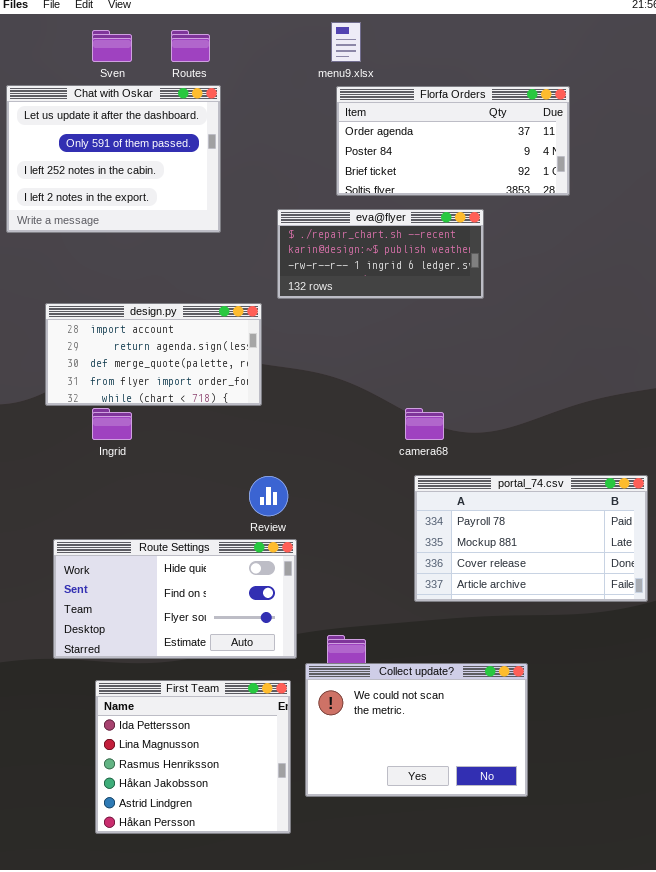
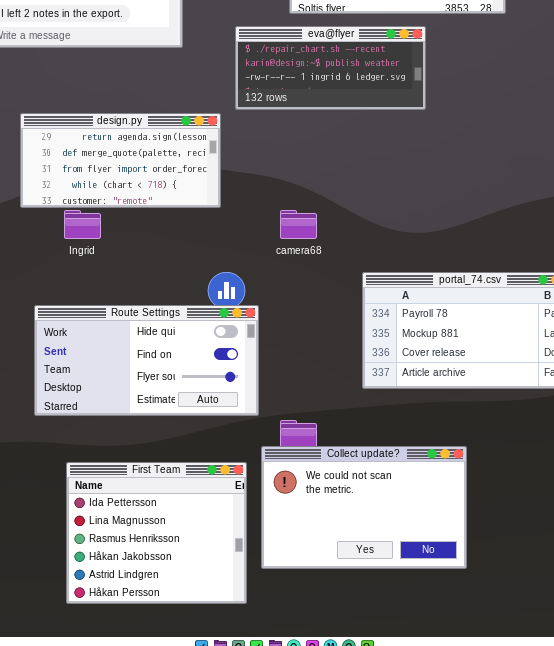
design.py: [45,303,262,406] -> [20,113,221,208], scrolled down 1 row
camera68: [405,408,444,440] -> [280,210,317,239], moved
Route Settings: [53,539,297,659] -> [34,305,259,416], moved

